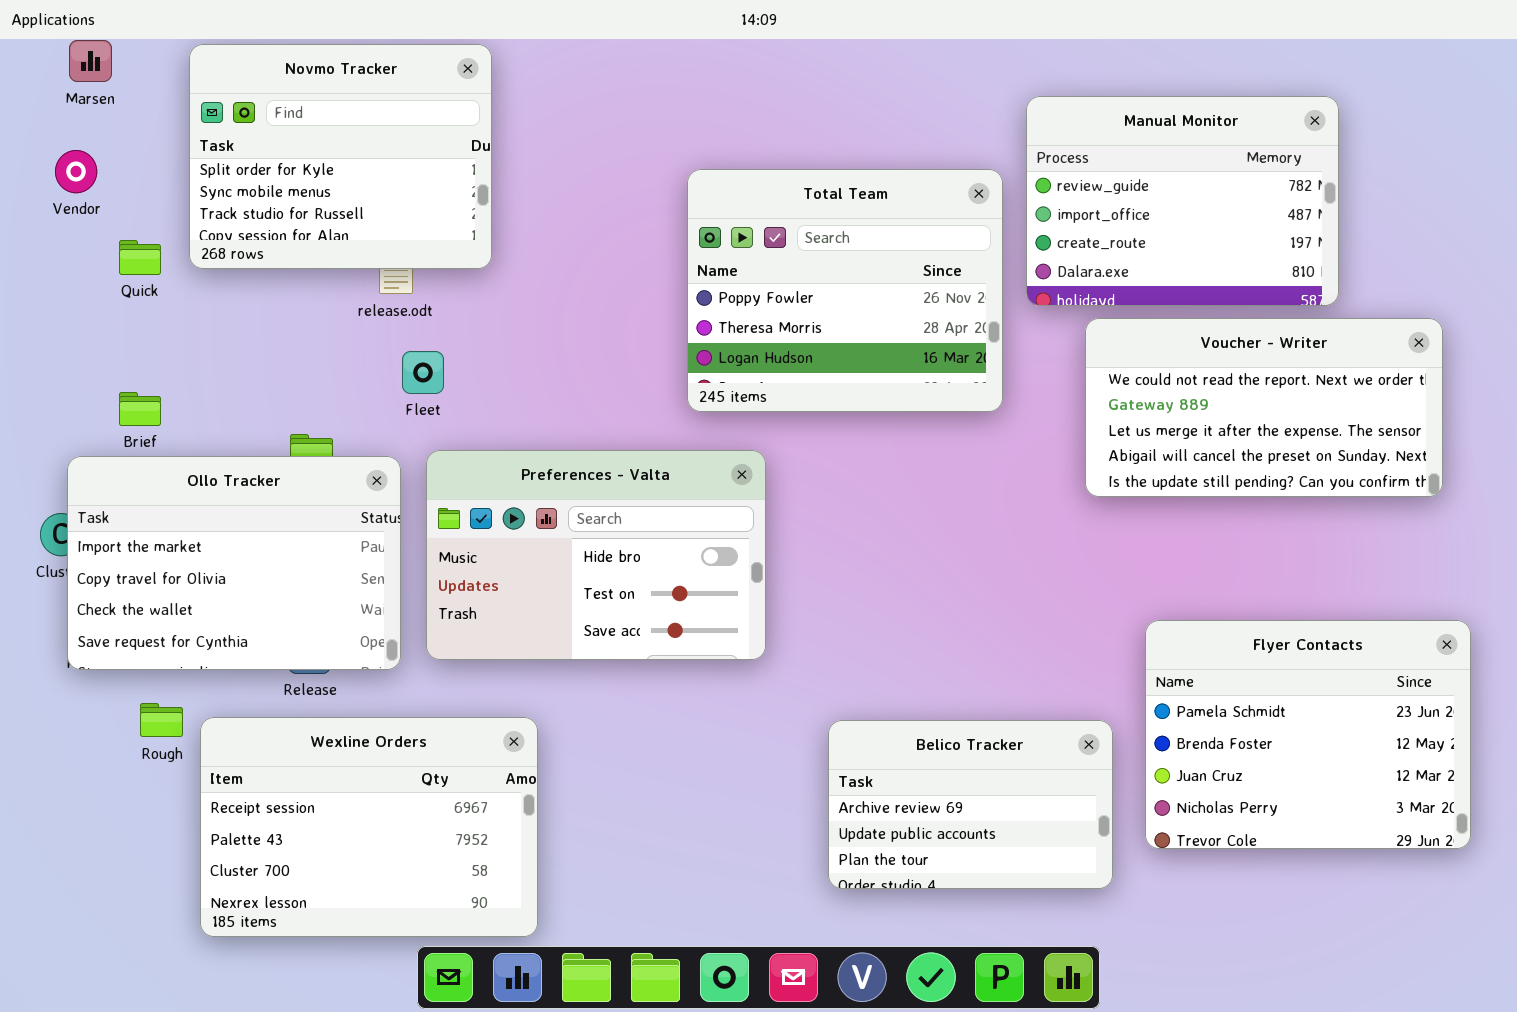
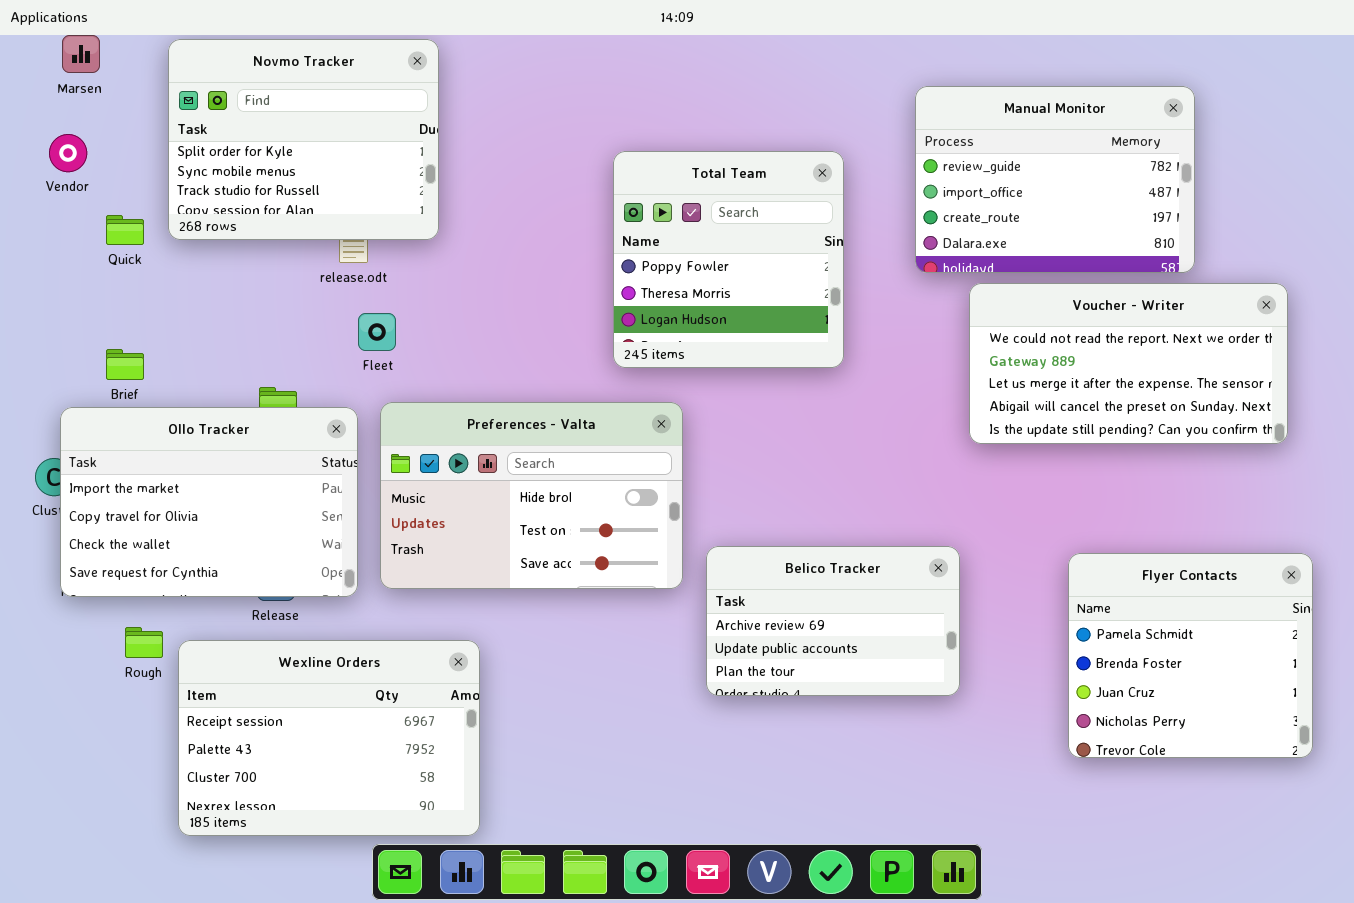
Total Team: [687,169,1003,412] -> [613,151,844,368], resized
Flyer Contacts: [1145,620,1471,849] -> [1068,553,1313,758], resized
Belico Tracker: [828,720,1113,889] -> [706,546,960,696], moved

